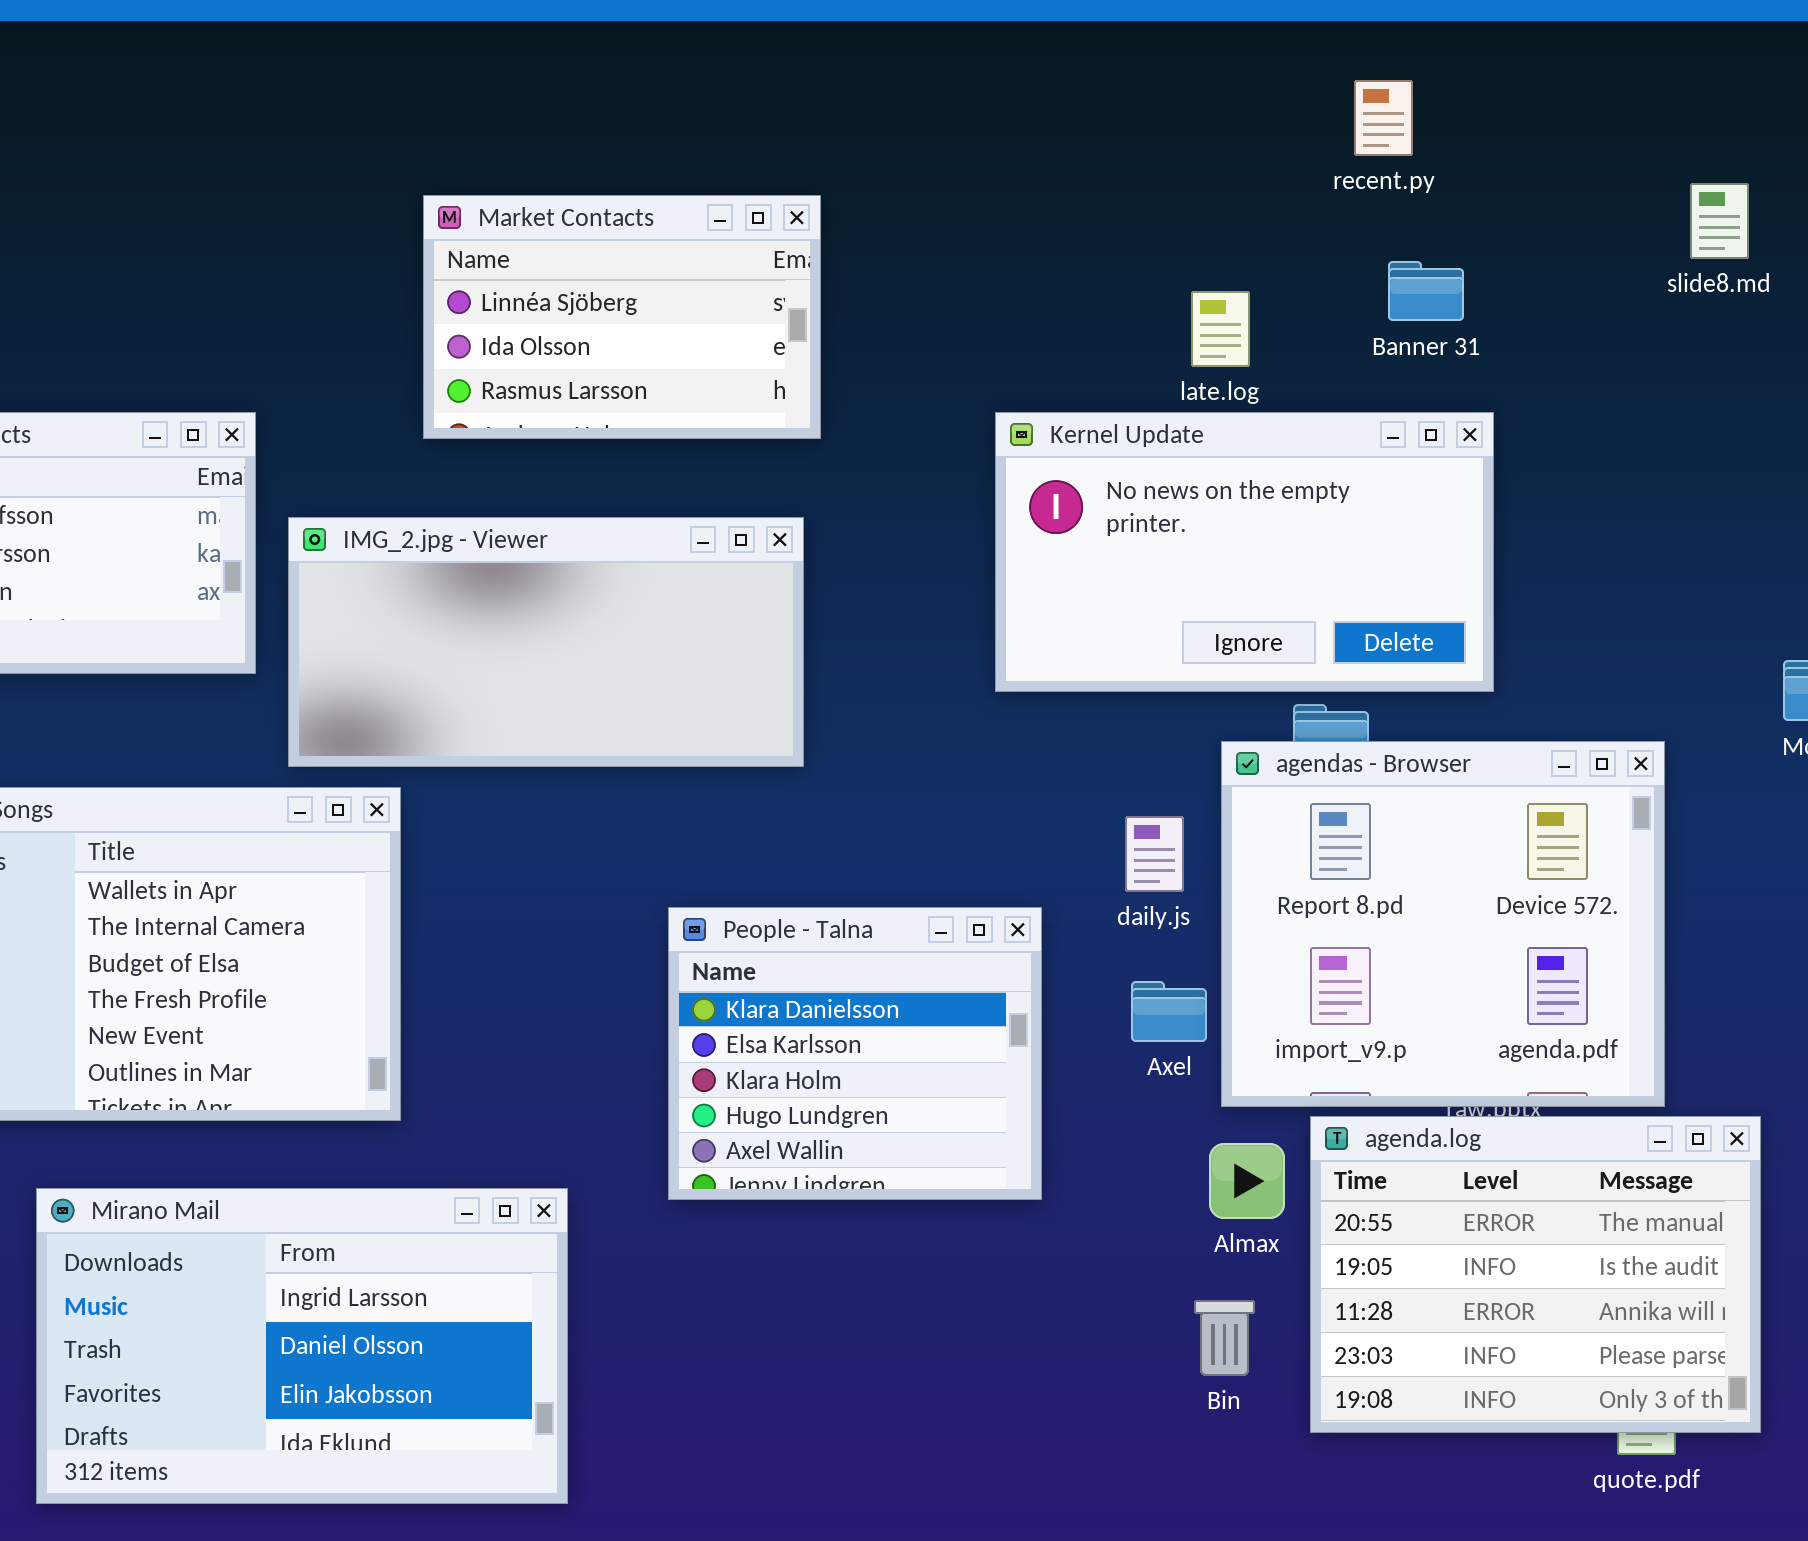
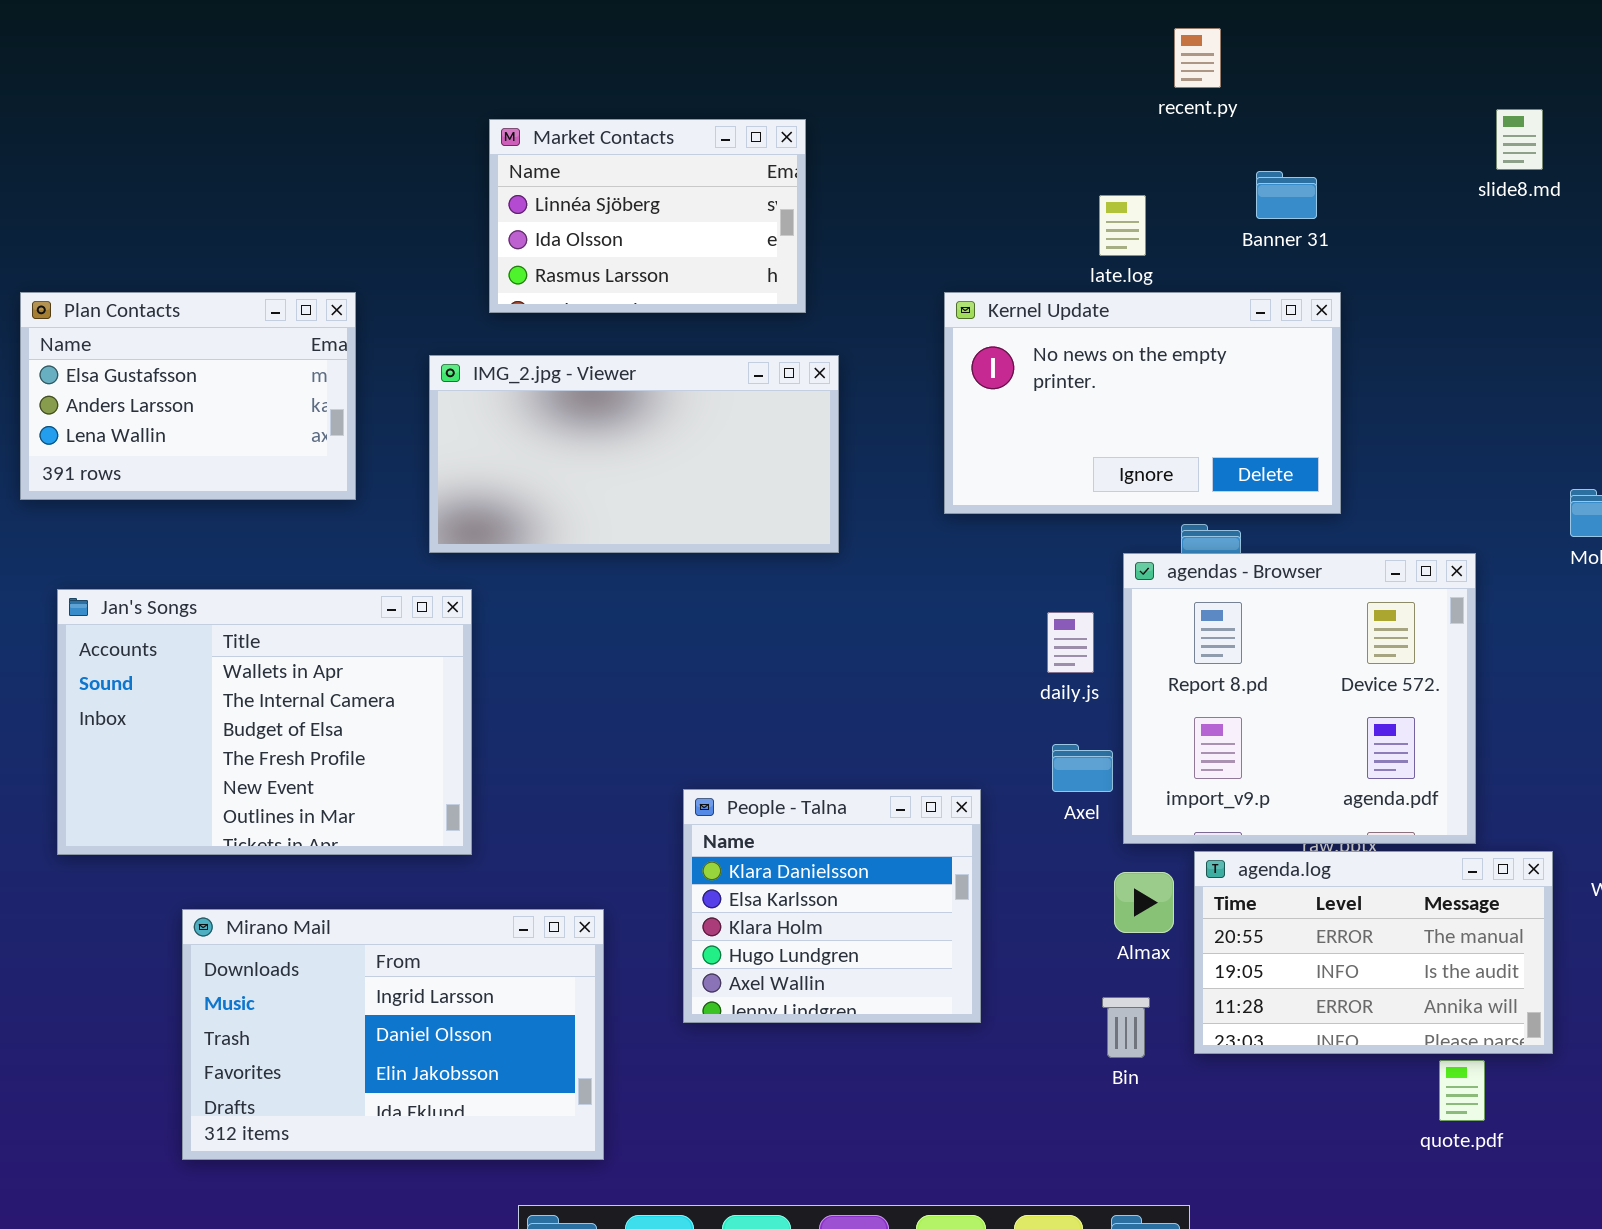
recent.py: [1354,80,1413,156] -> [1174,28,1221,88], moved
IMG_2.jpg - Viewer: [288,517,804,767] -> [429,355,839,553], moved
People - Talna: [668,907,1042,1200] -> [683,789,981,1023], moved
agenda.log: [1310,1116,1761,1433] -> [1194,851,1553,1054], resized

